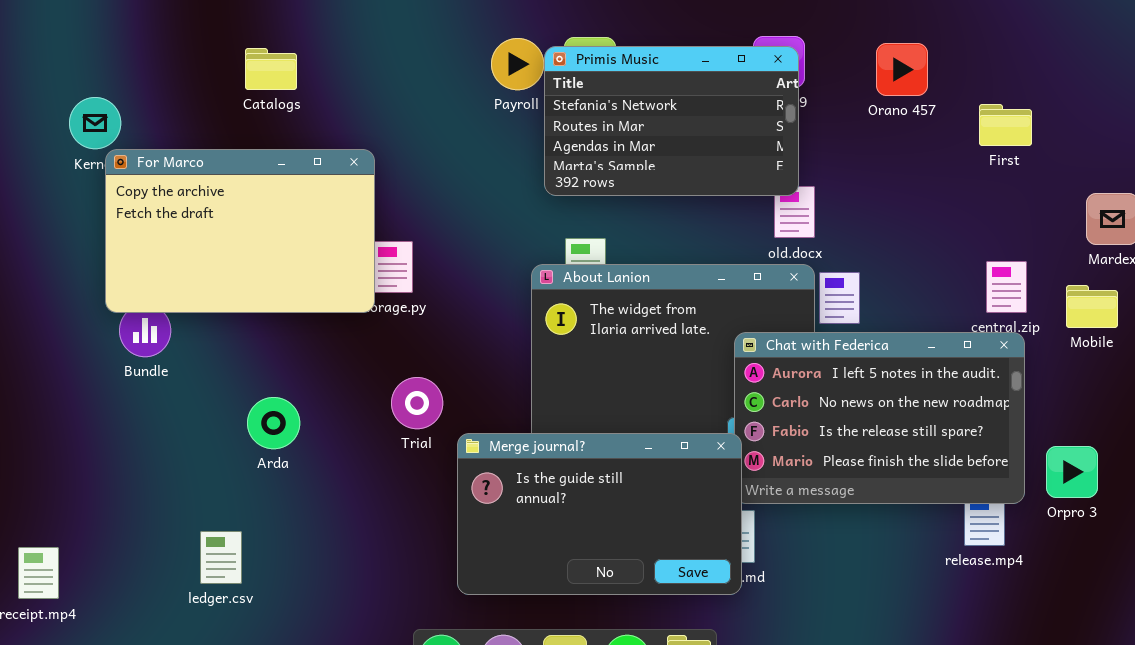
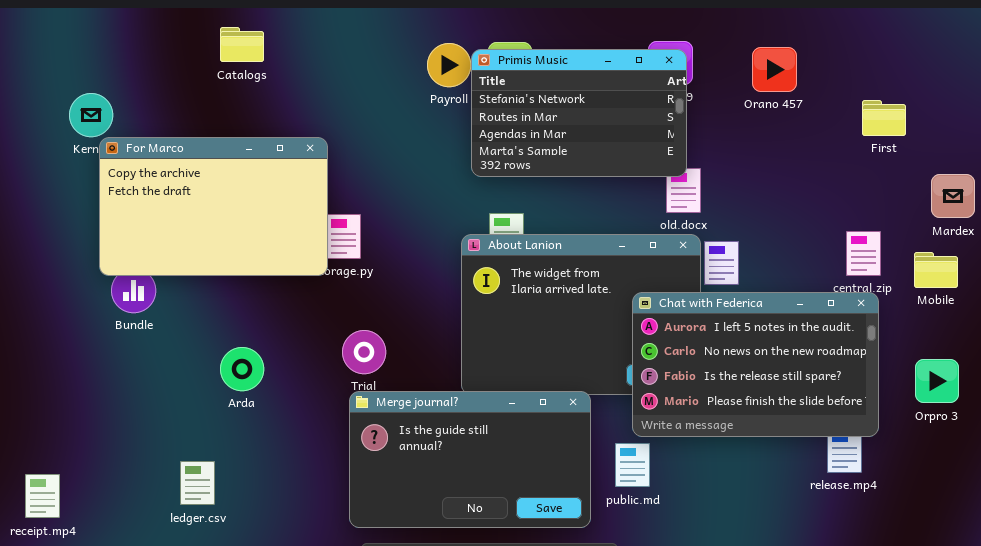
Catalogs: [245,48,297,90] -> [220,27,264,62], moved
First: [979,104,1032,146] -> [862,100,906,136], moved
Merge journal?: [457,433,742,595] -> [349,391,591,528], moved
Orpro 3: [1046,446,1098,498] -> [915,359,959,403], moved

